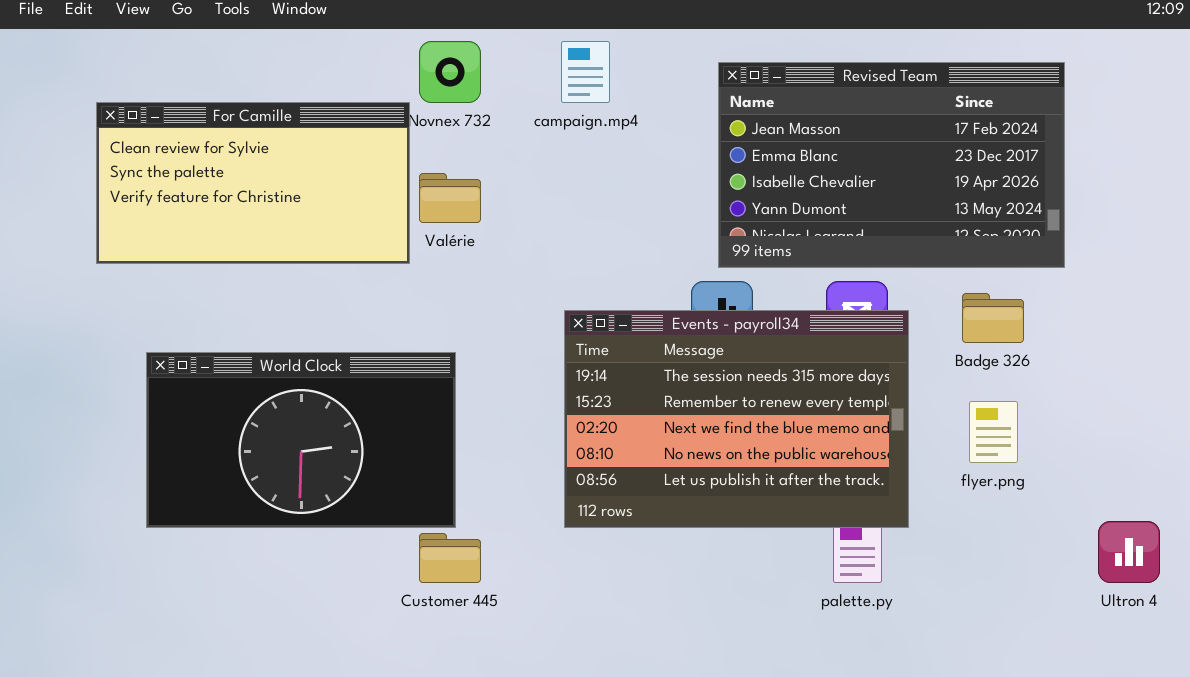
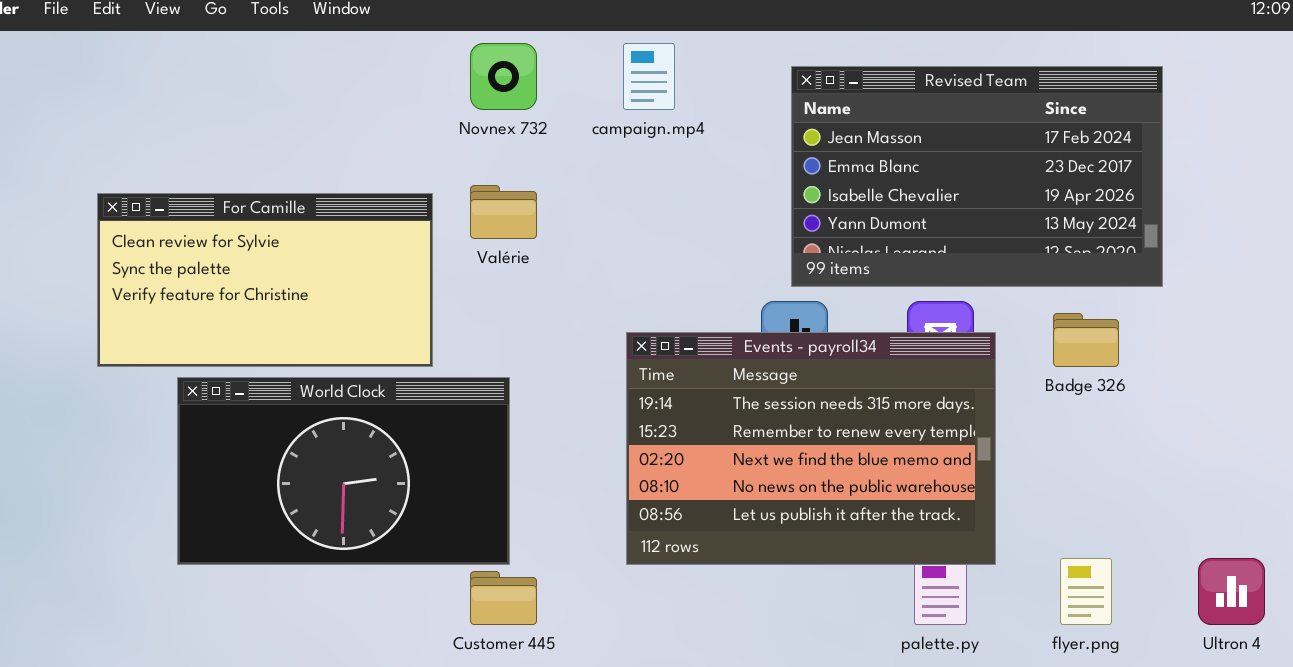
For Camille: [96,102,410,264] -> [97,193,433,367], moved
flyer.png: [969,401,1018,463] -> [1060,558,1112,625], moved

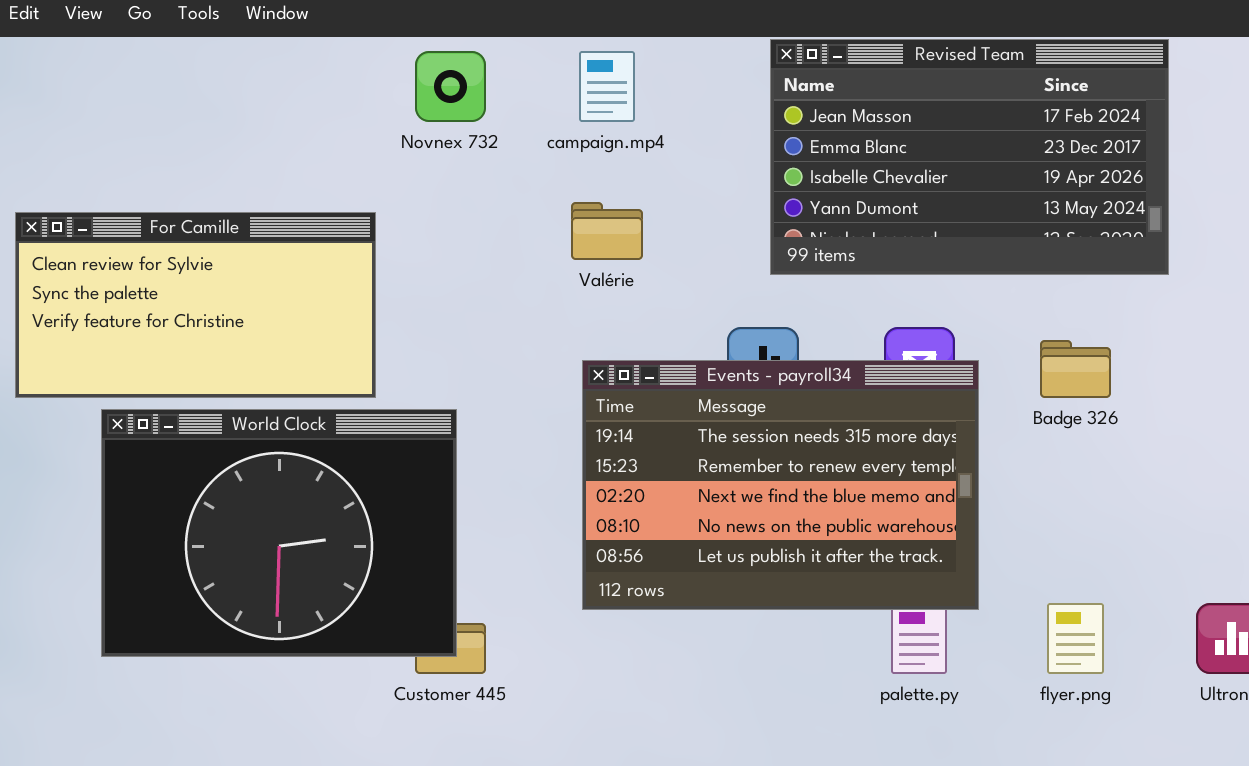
Revised Team: [791,66,1163,287] -> [770,39,1169,275], moved
Valérie: [470,185,537,239] -> [571,202,643,260], moved
World Clock: [177,377,510,565] -> [101,409,457,657], resized

